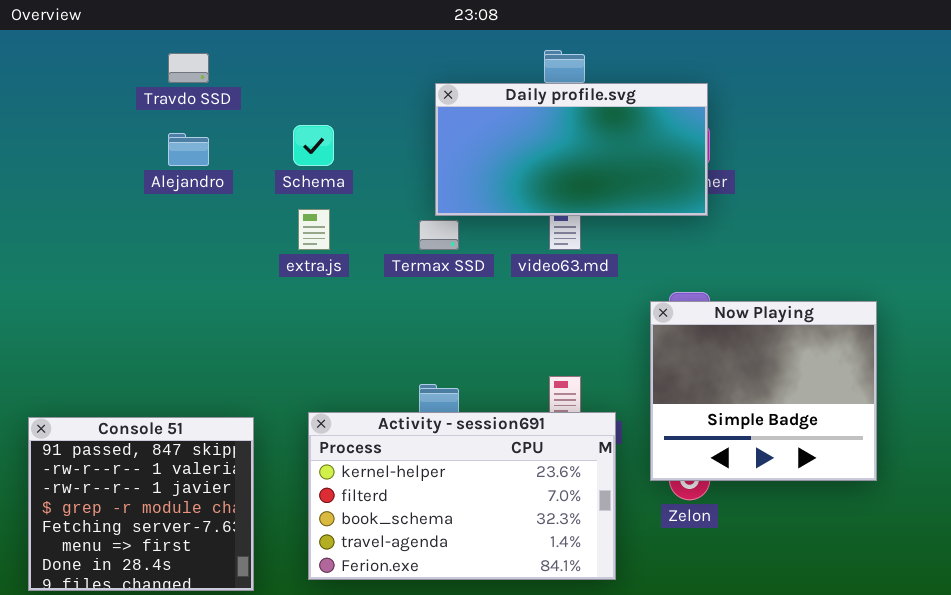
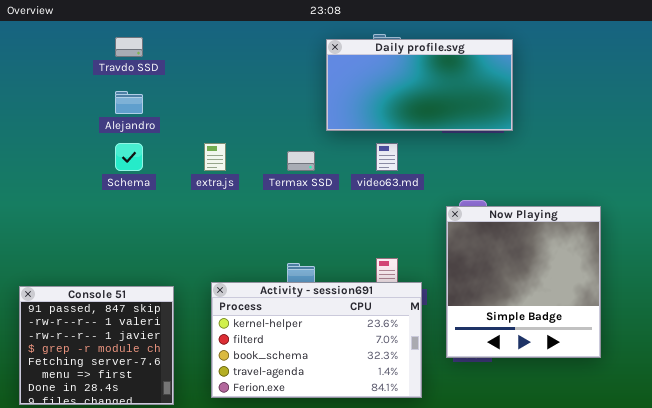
Daily profile.svg: [435,83,708,216] -> [326,39,513,131], moved
Schema: [293,125,334,166] -> [115,143,143,171], moved
Now Playing: [650,301,877,481] -> [446,206,601,358], resized

